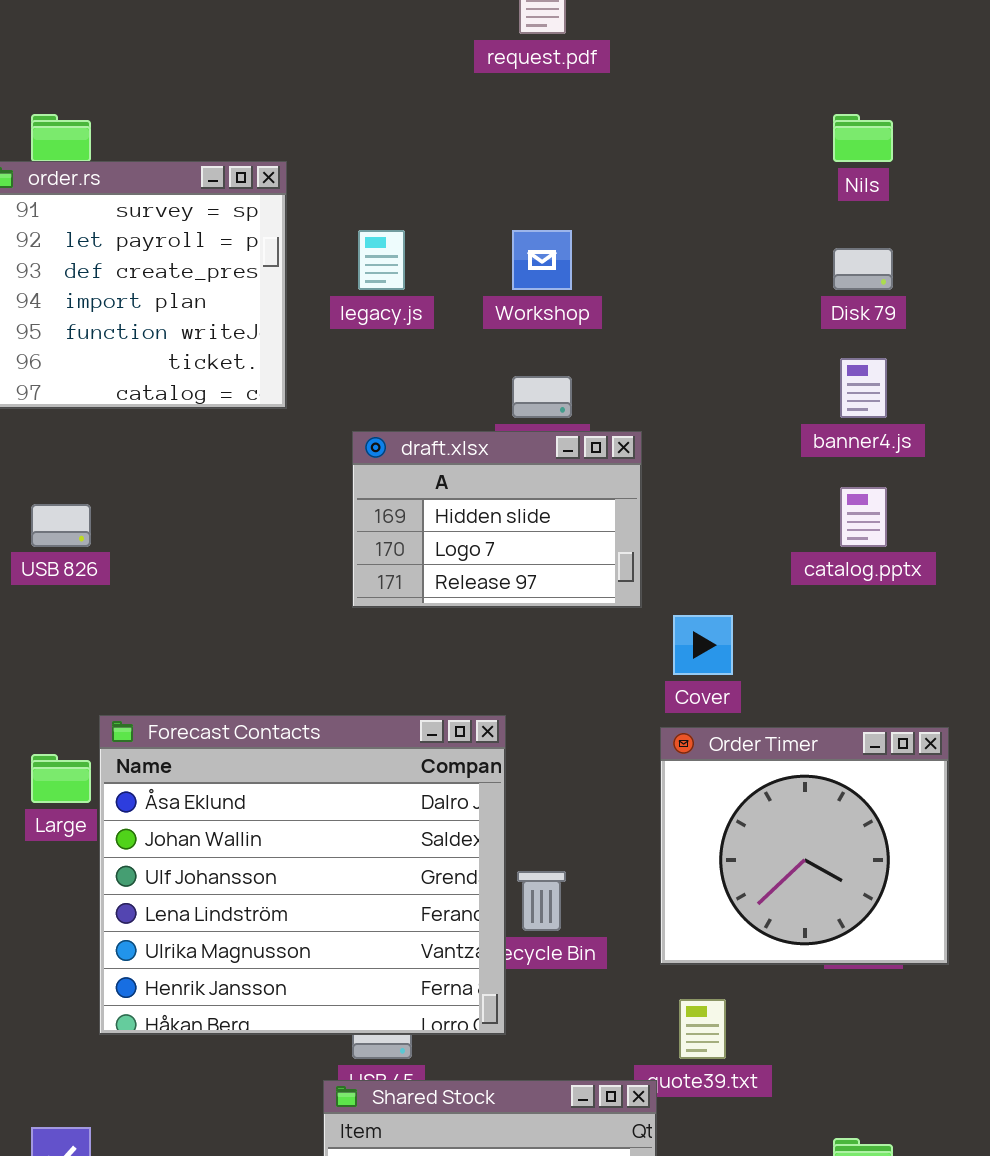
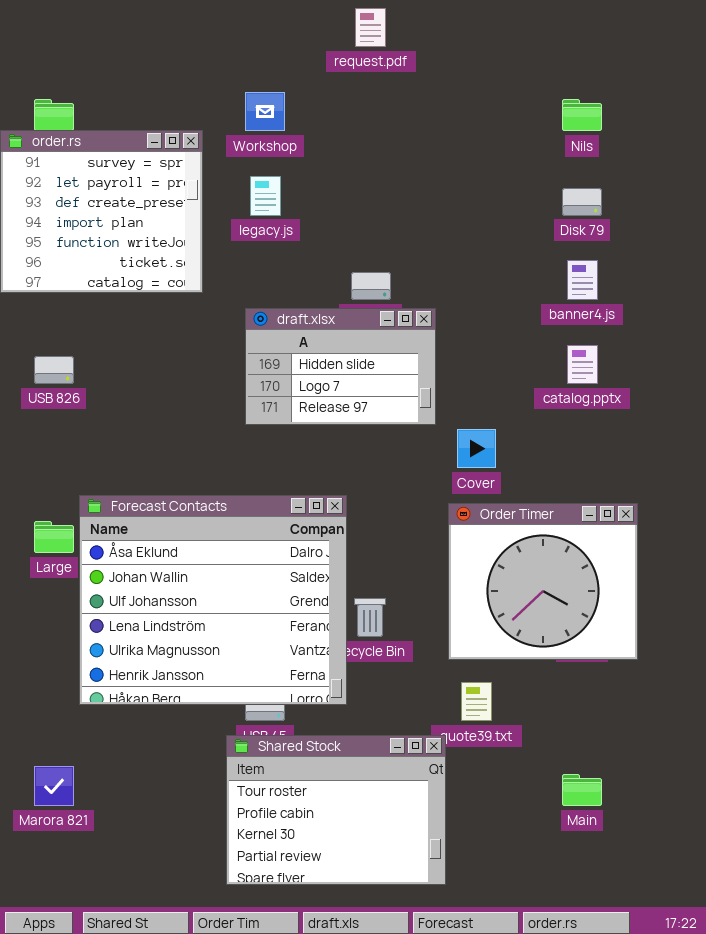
Workshop: [512,230,572,290] -> [245,92,285,131], moved

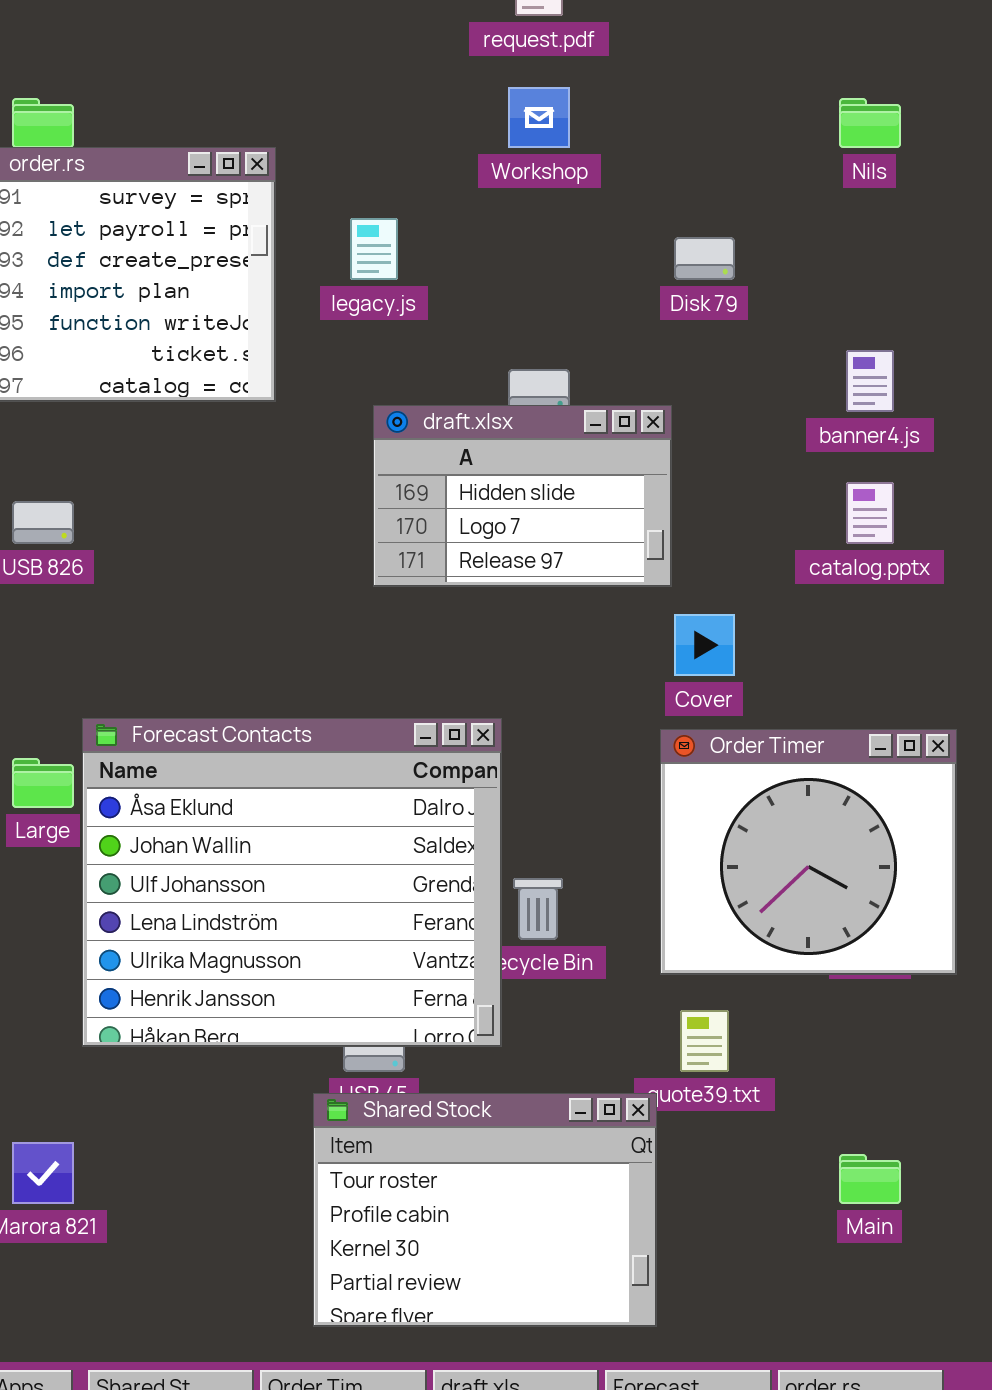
Workshop: [245,92,285,131] -> [508,87,570,148], moved
Disk 79: [562,188,602,216] -> [674,237,735,280], moved
draft.xlsx: [245,308,436,425] -> [373,405,672,587], moved

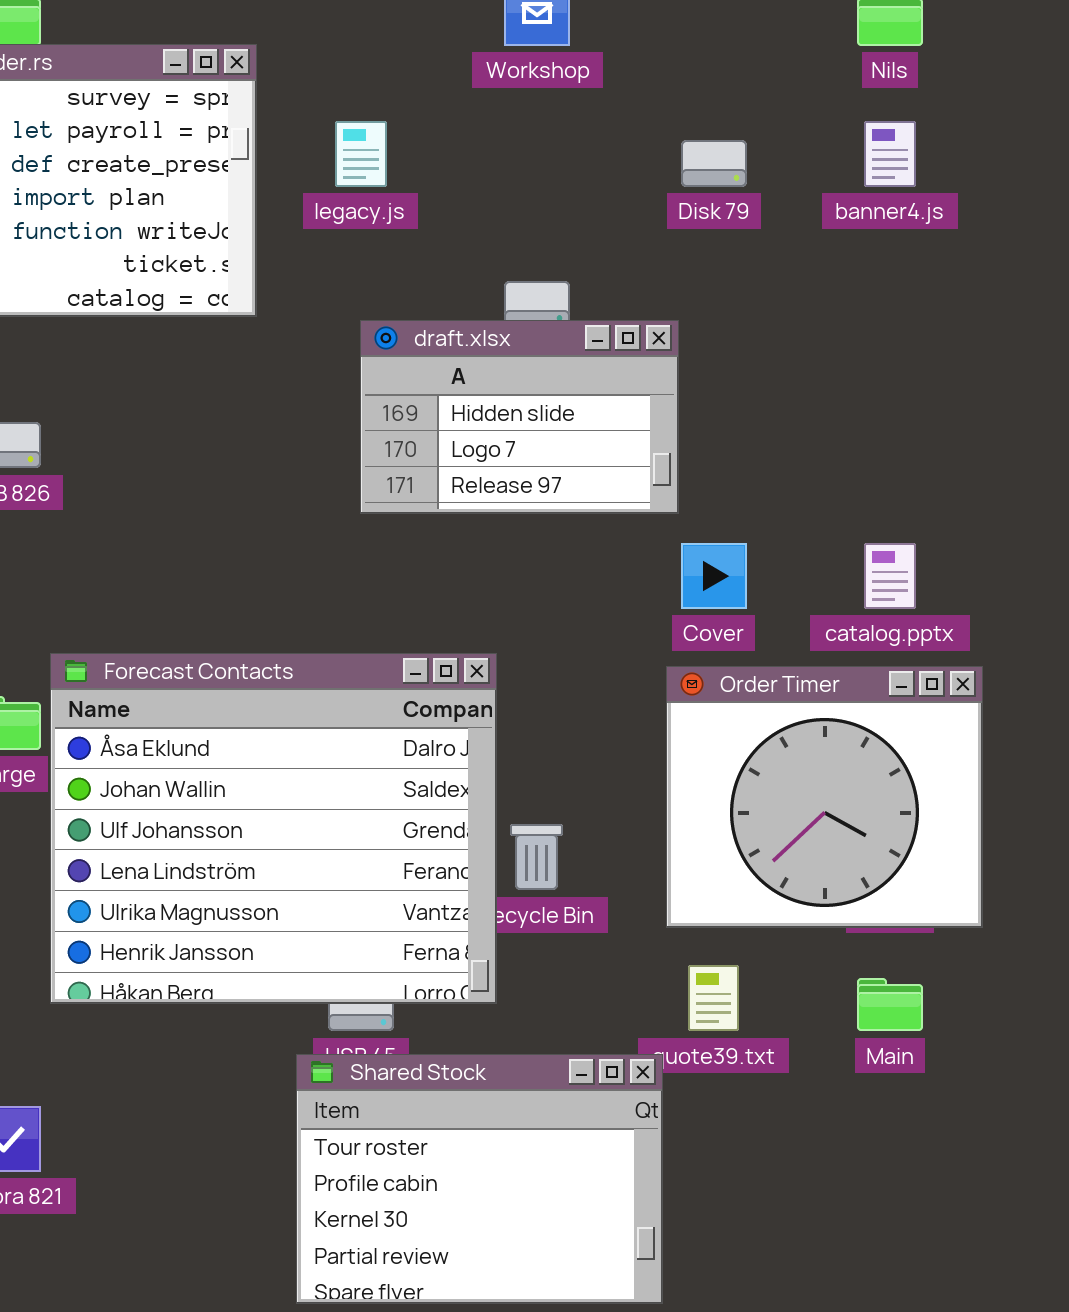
banner4.js: [846,350,894,412] -> [864,121,916,187], moved
catalog.pptx: [846,482,894,544] -> [864,543,916,609], moved
Main: [839,1154,901,1204] -> [857,978,923,1031], moved

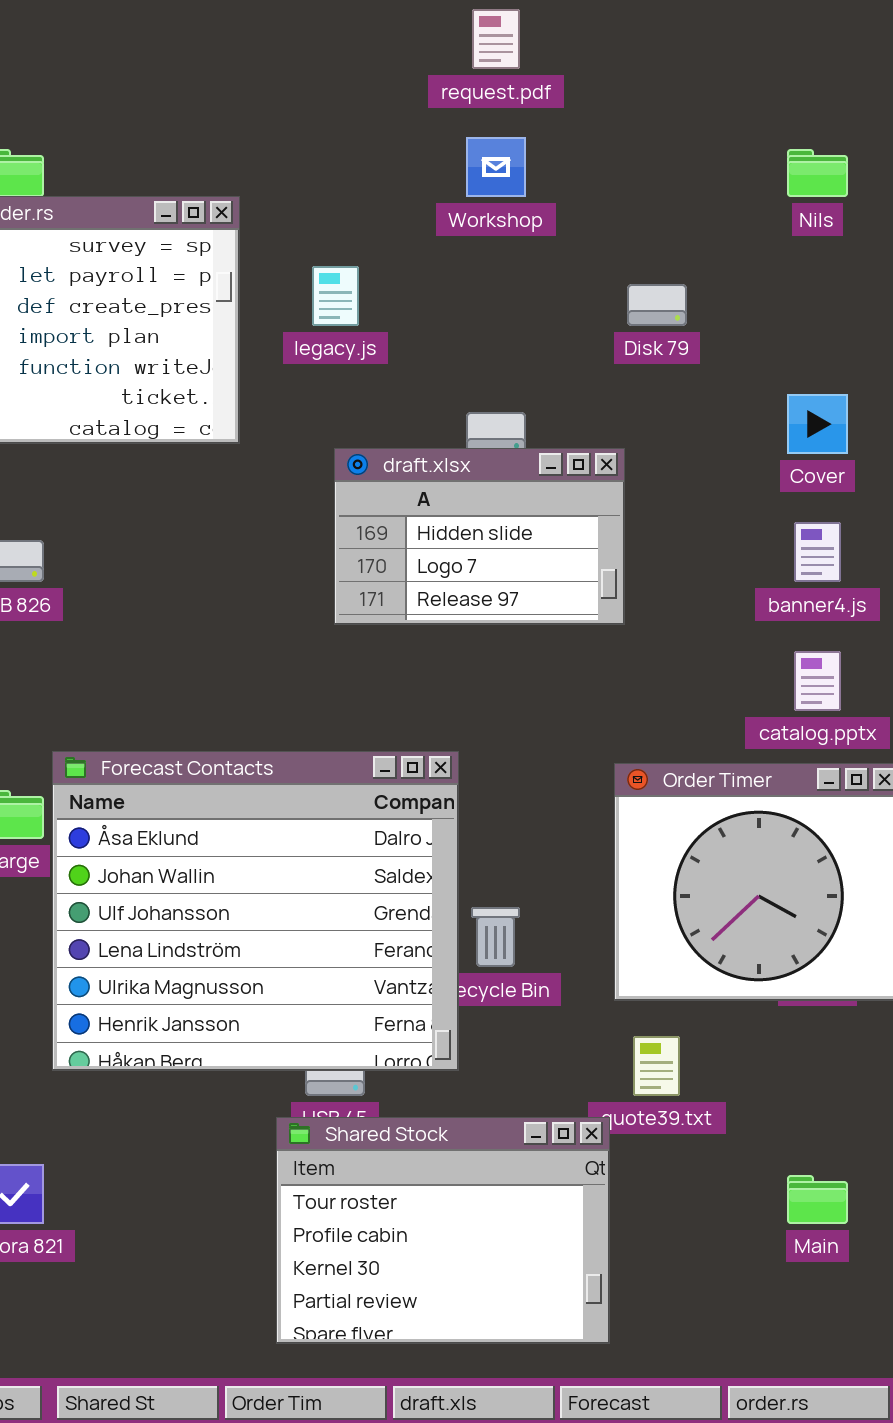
banner4.js: [864,121,916,187] -> [794,522,841,582], moved
Cover: [681,543,747,609] -> [787,394,848,454], moved
Main: [857,978,923,1031] -> [787,1175,848,1224], moved

